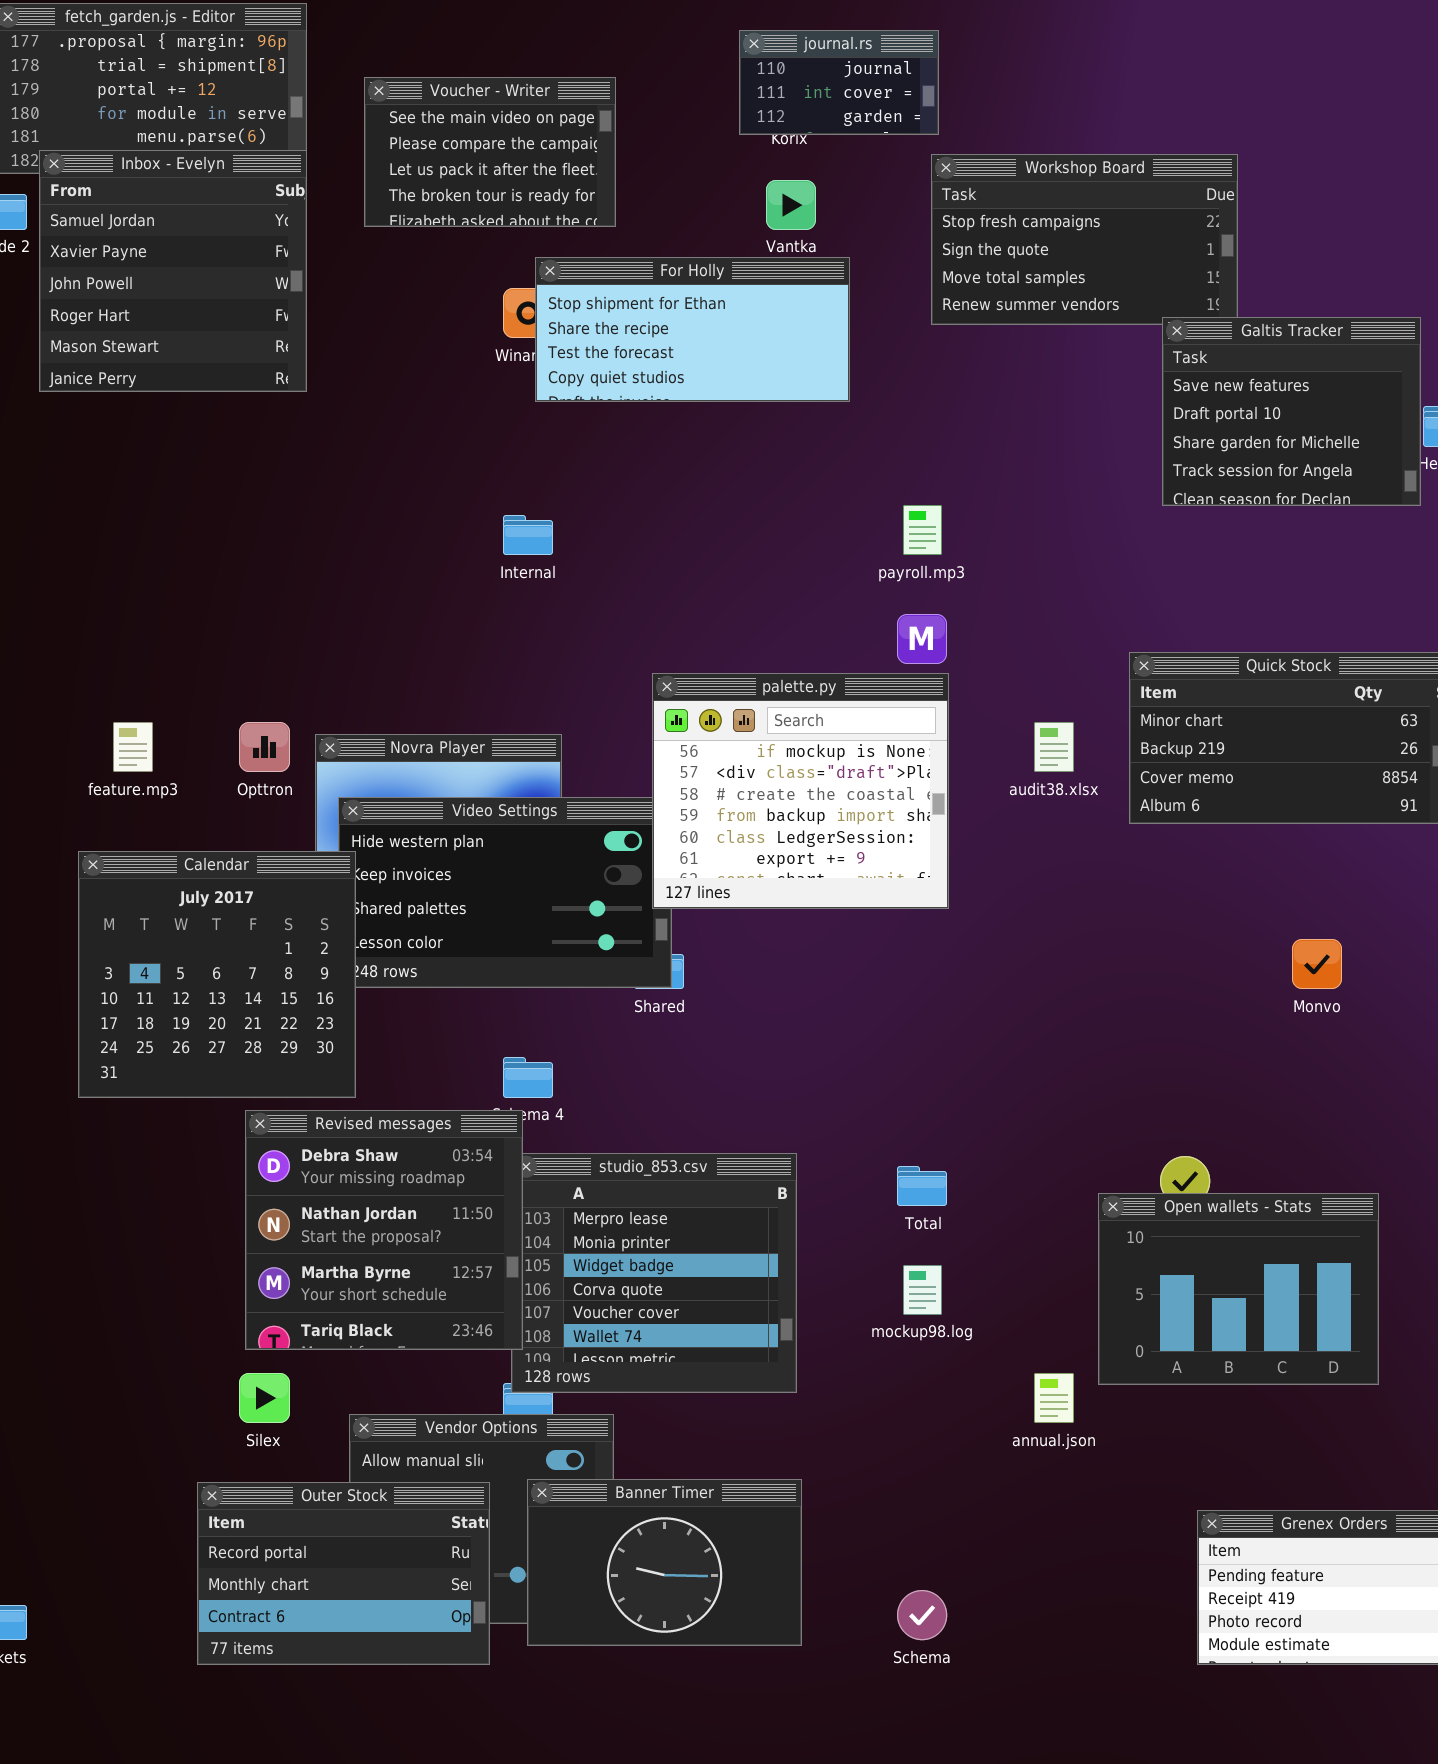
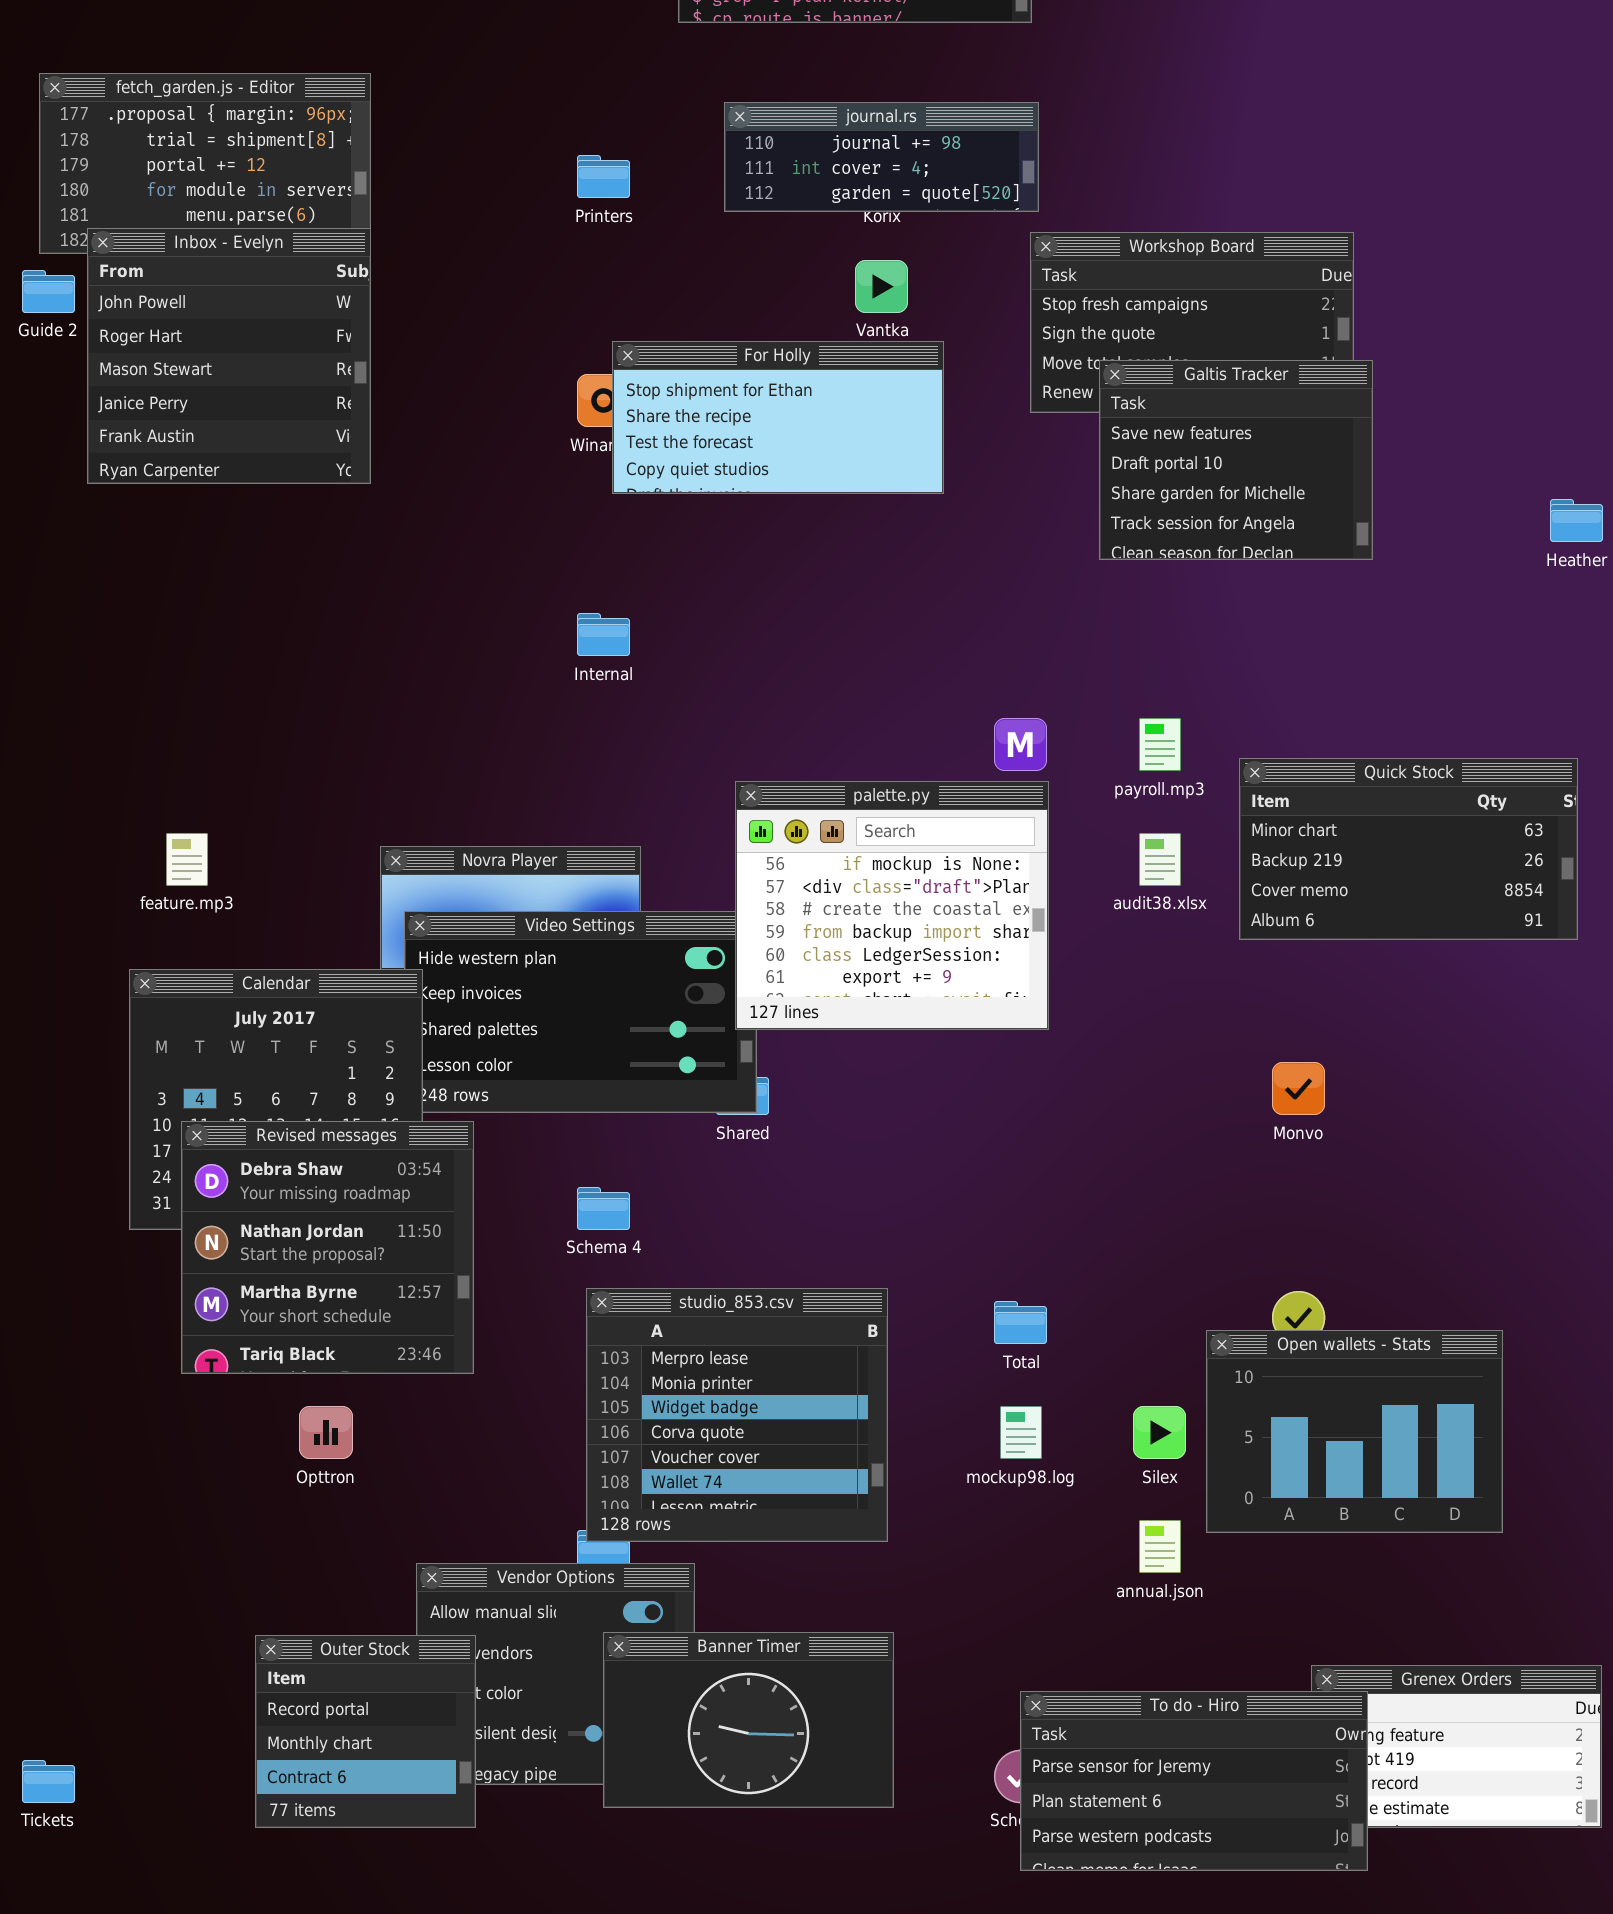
journal.rs: [739,30,939,135] -> [724,102,1039,212], resized
Voucher - Writer: [364,77,616,227] -> none, closed
Inbox - Evelyn: [39,150,307,392] -> [87,228,371,484], scrolled down 2 rows
Galtis Tracker: [1162,317,1421,506] -> [1099,360,1373,560], moved
payroll.mp3: [903,505,942,555] -> [1139,718,1181,771], moved
Opttron: [239,722,290,772] -> [299,1406,353,1459], moved
Monvo: [1292,939,1342,989] -> [1272,1062,1325,1115], moved
Revised messages: [245,1110,523,1350] -> [181,1121,474,1374], moved
Silex: [239,1373,290,1423] -> [1133,1406,1186,1459], moved
Outer Stock: [197,1482,490,1665] -> [255,1635,476,1828], resized
To do - Hiro: none -> [1020,1691,1368,1871], opened

